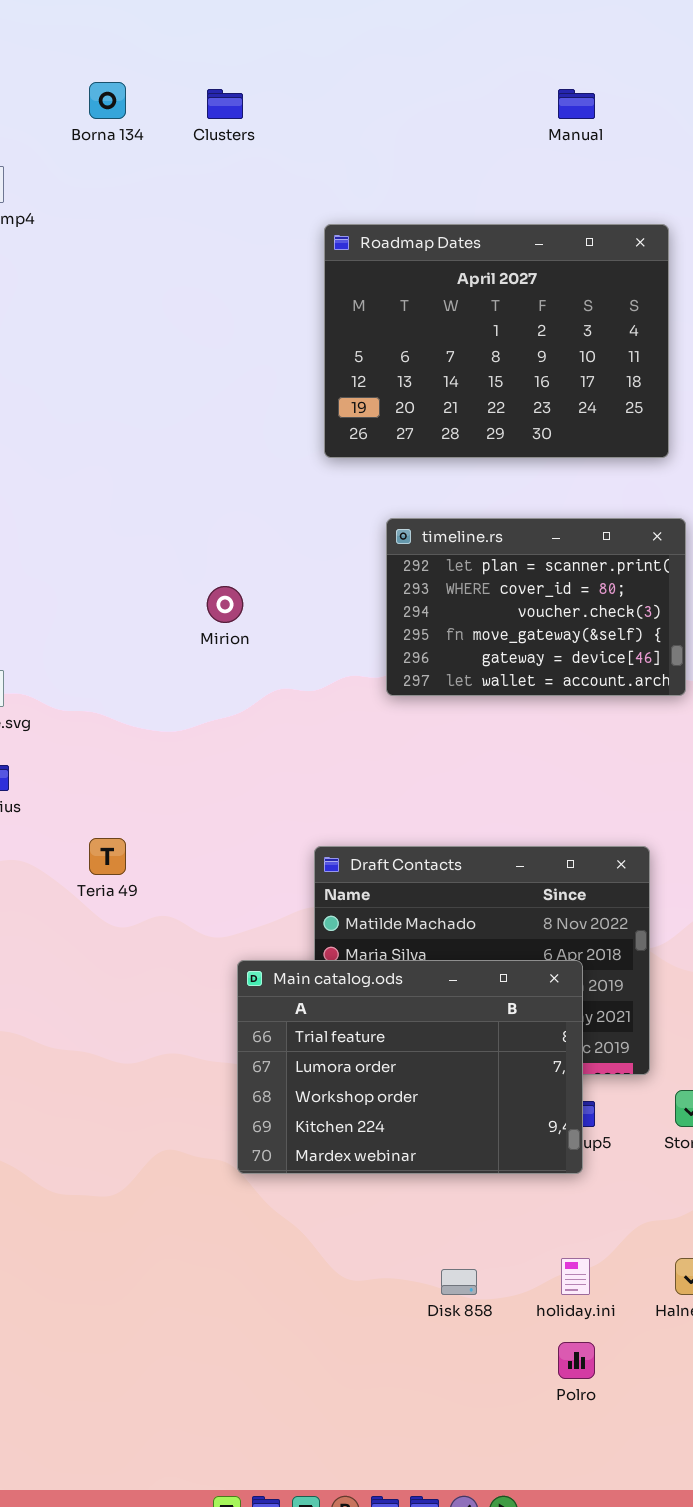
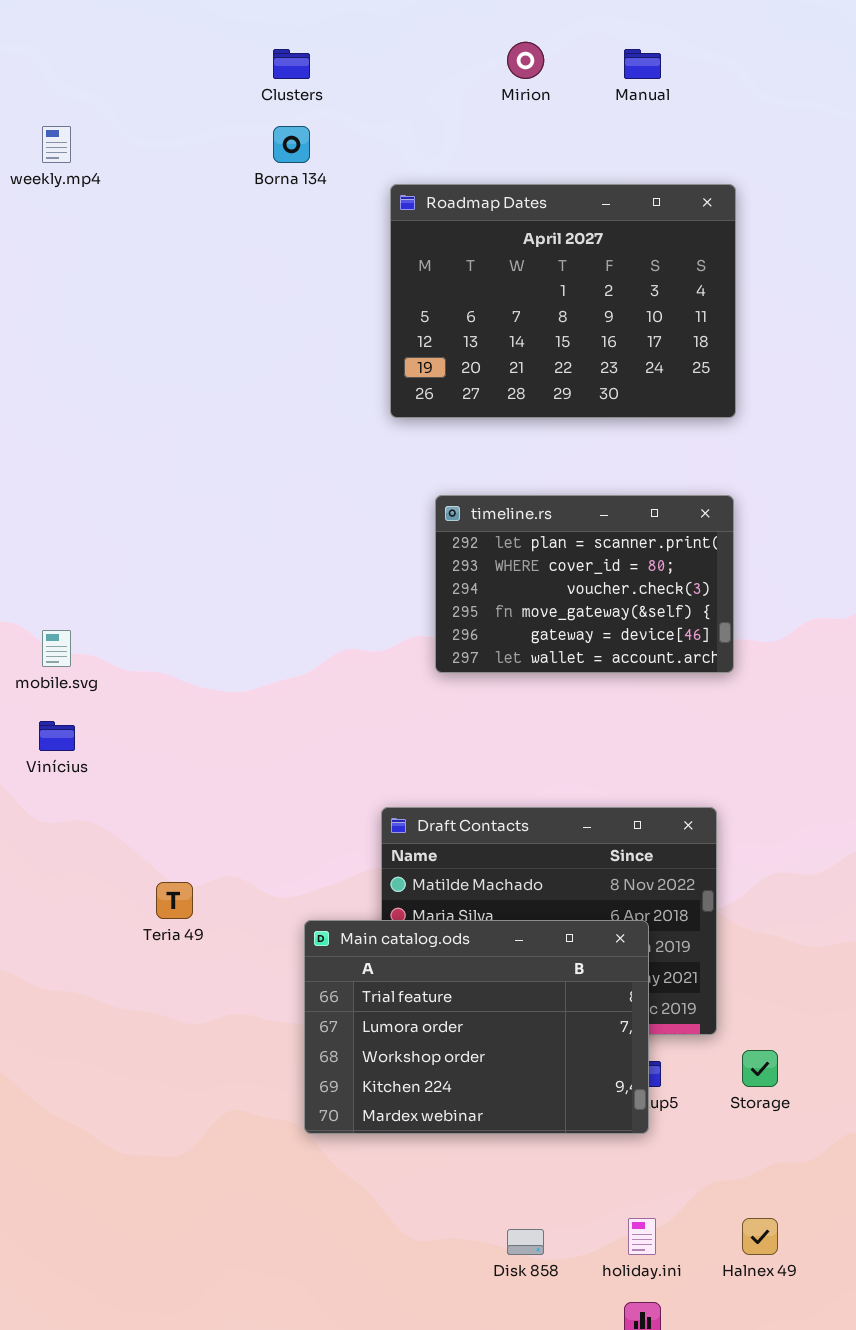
Borna 134: [89,82,126,119] -> [273,126,310,163], moved
timeline.rs: [386,518,686,696] -> [435,495,734,673], moved
Mirion: [207,586,243,623] -> [507,42,544,79], moved
Teria 49: [89,838,126,875] -> [156,882,193,919], moved

